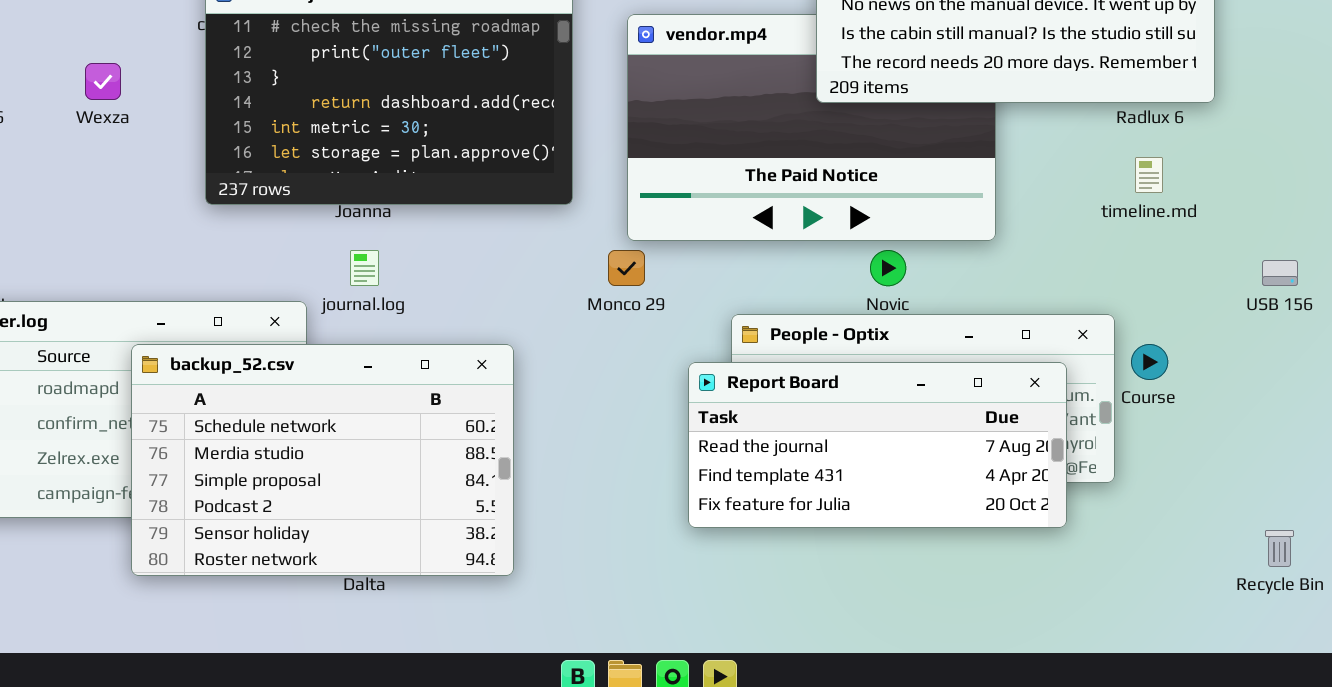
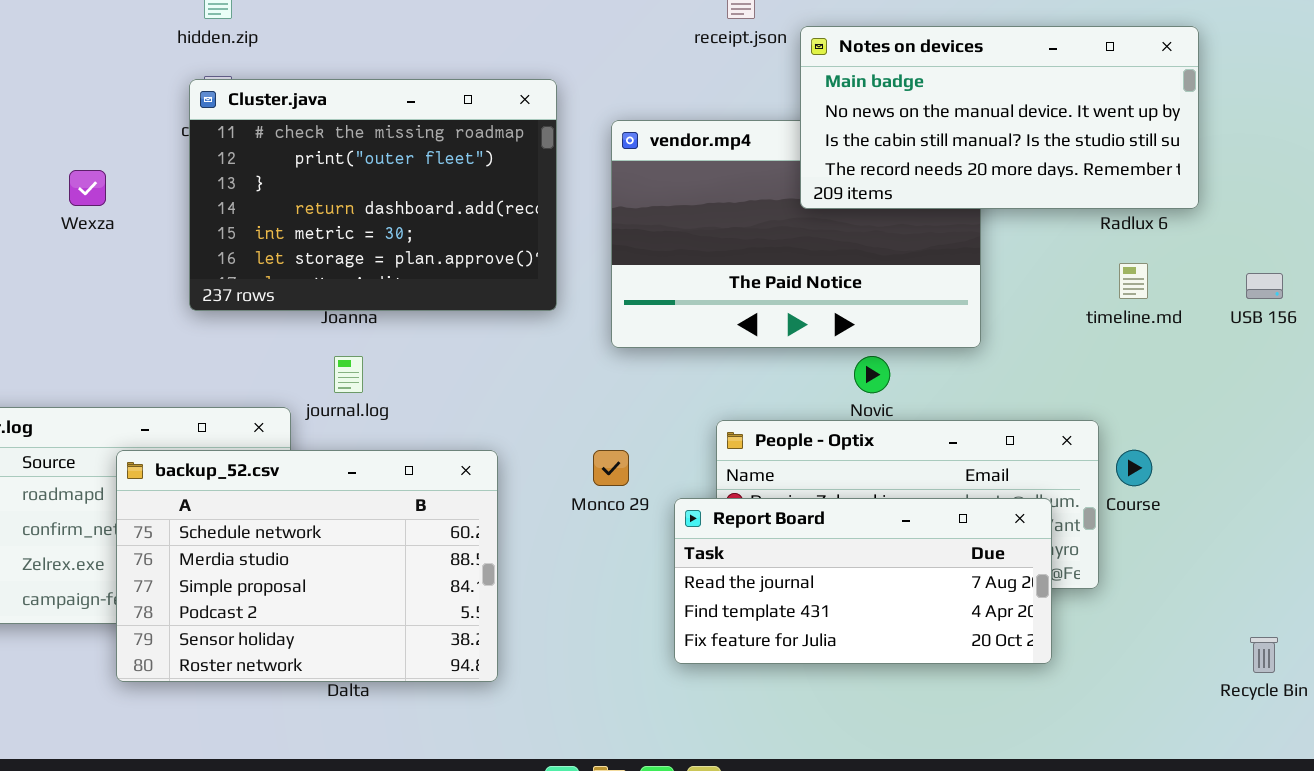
Monco 29: [608,250,645,286] -> [593,450,629,486], moved
USB 156: [1262,260,1298,286] -> [1246,273,1283,299], moved
Report Board: [688,362,1067,528] -> [674,498,1052,664], moved

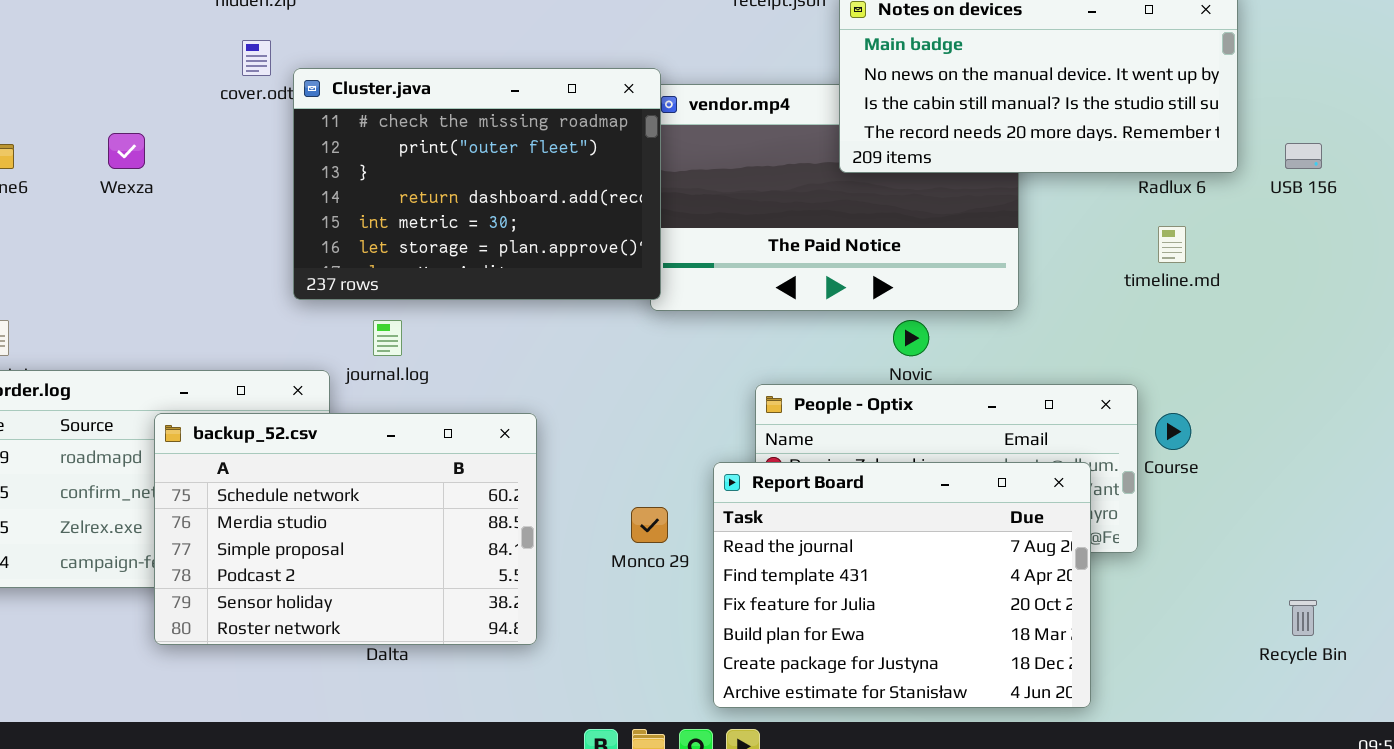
Cluster.java: [189,79,557,311] -> [293,68,661,300], moved
USB 156: [1246,273,1283,299] -> [1285,143,1322,169], moved
Monco 29: [593,450,629,486] -> [631,507,668,543], moved
Report Board: [674,498,1052,664] -> [713,462,1091,708], resized

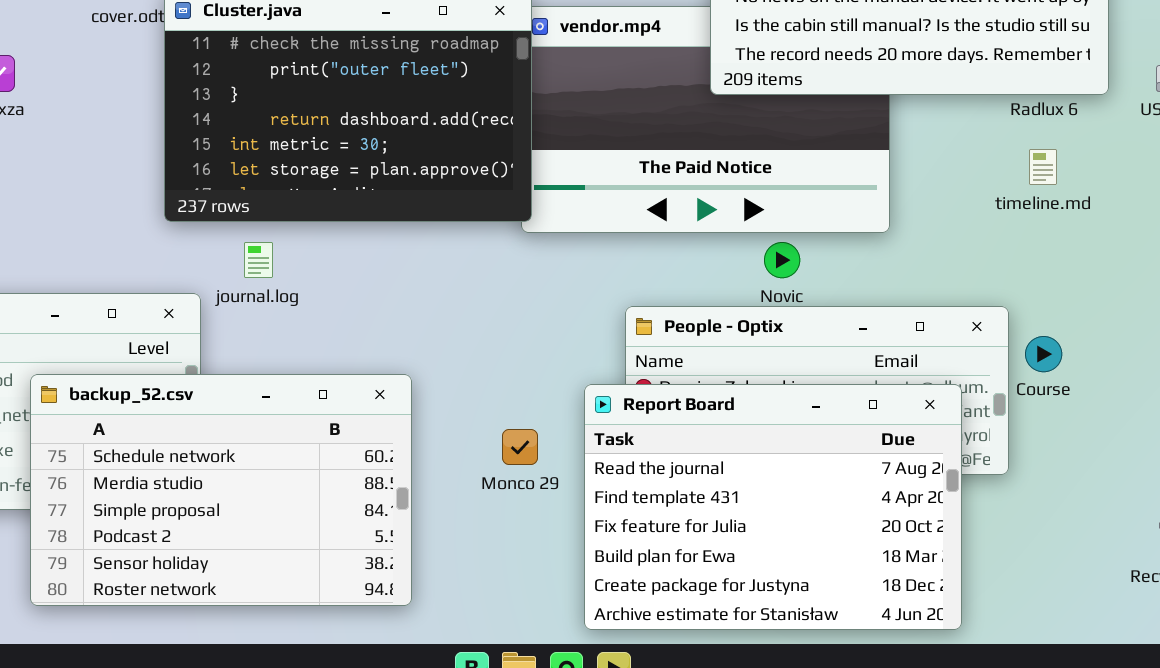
backup_52.csv: [154,413,537,645] -> [30,374,412,606], moved

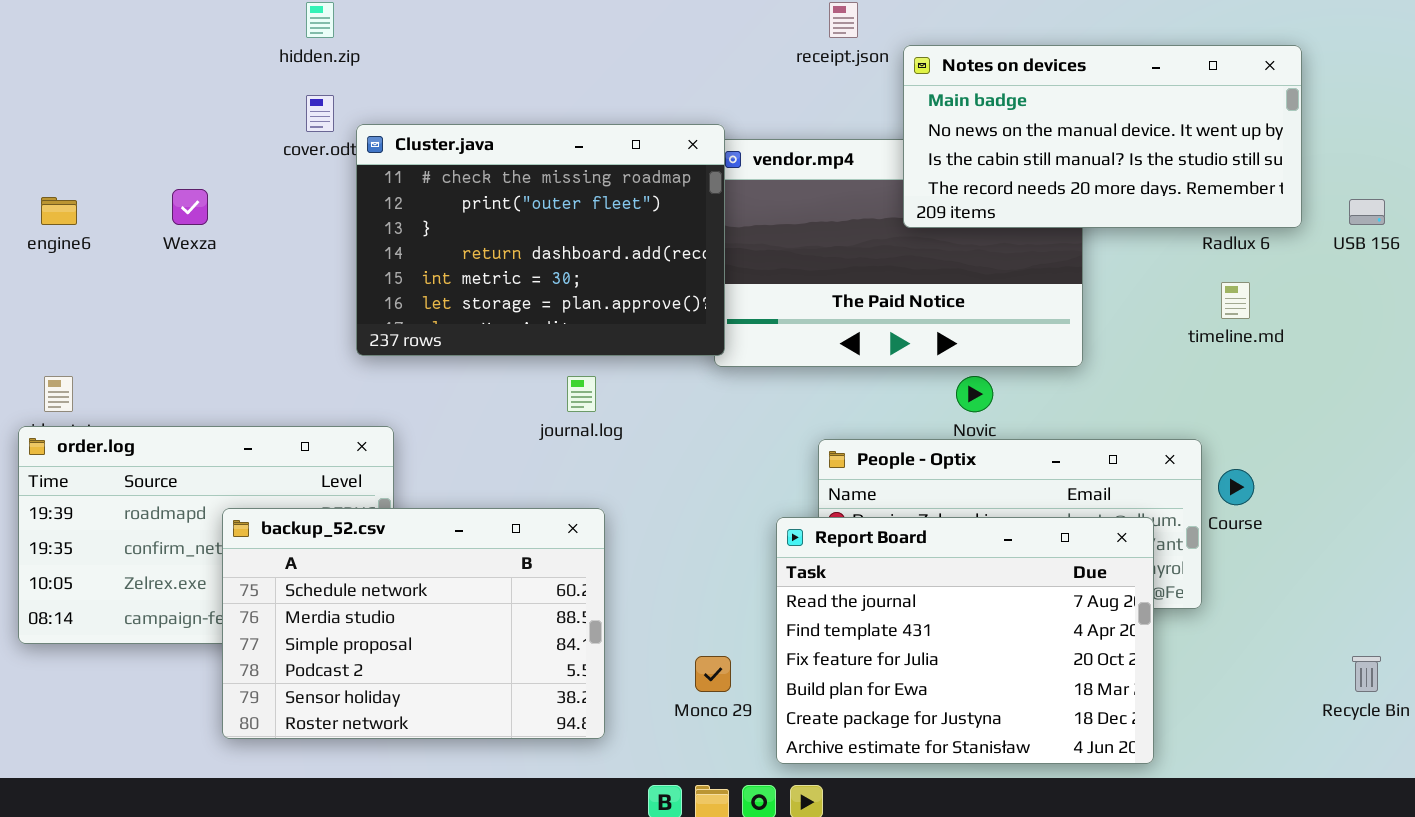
journal.log: [244,242,273,278] -> [567,376,596,412], moved
Monco 29: [502,429,538,465] -> [695,656,731,692], moved

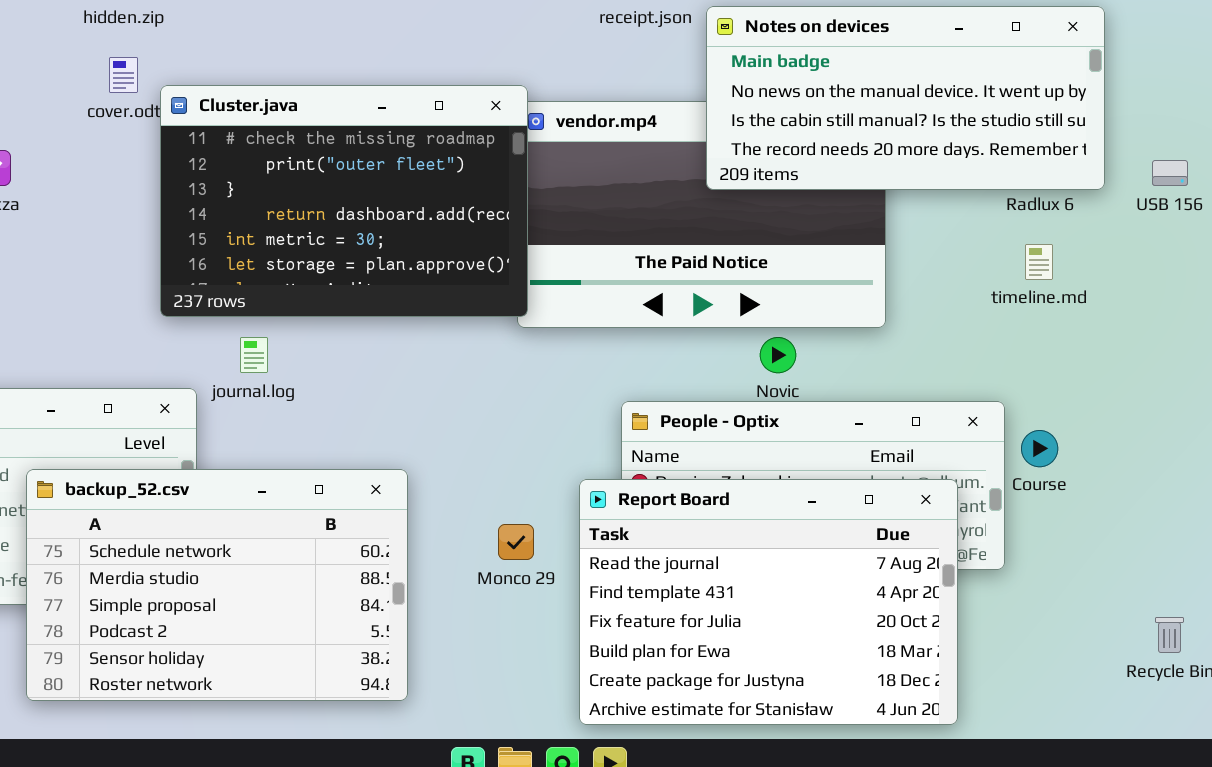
journal.log: [567,376,596,412] -> [240,337,268,373], moved
Monco 29: [695,656,731,692] -> [498,524,534,560], moved

